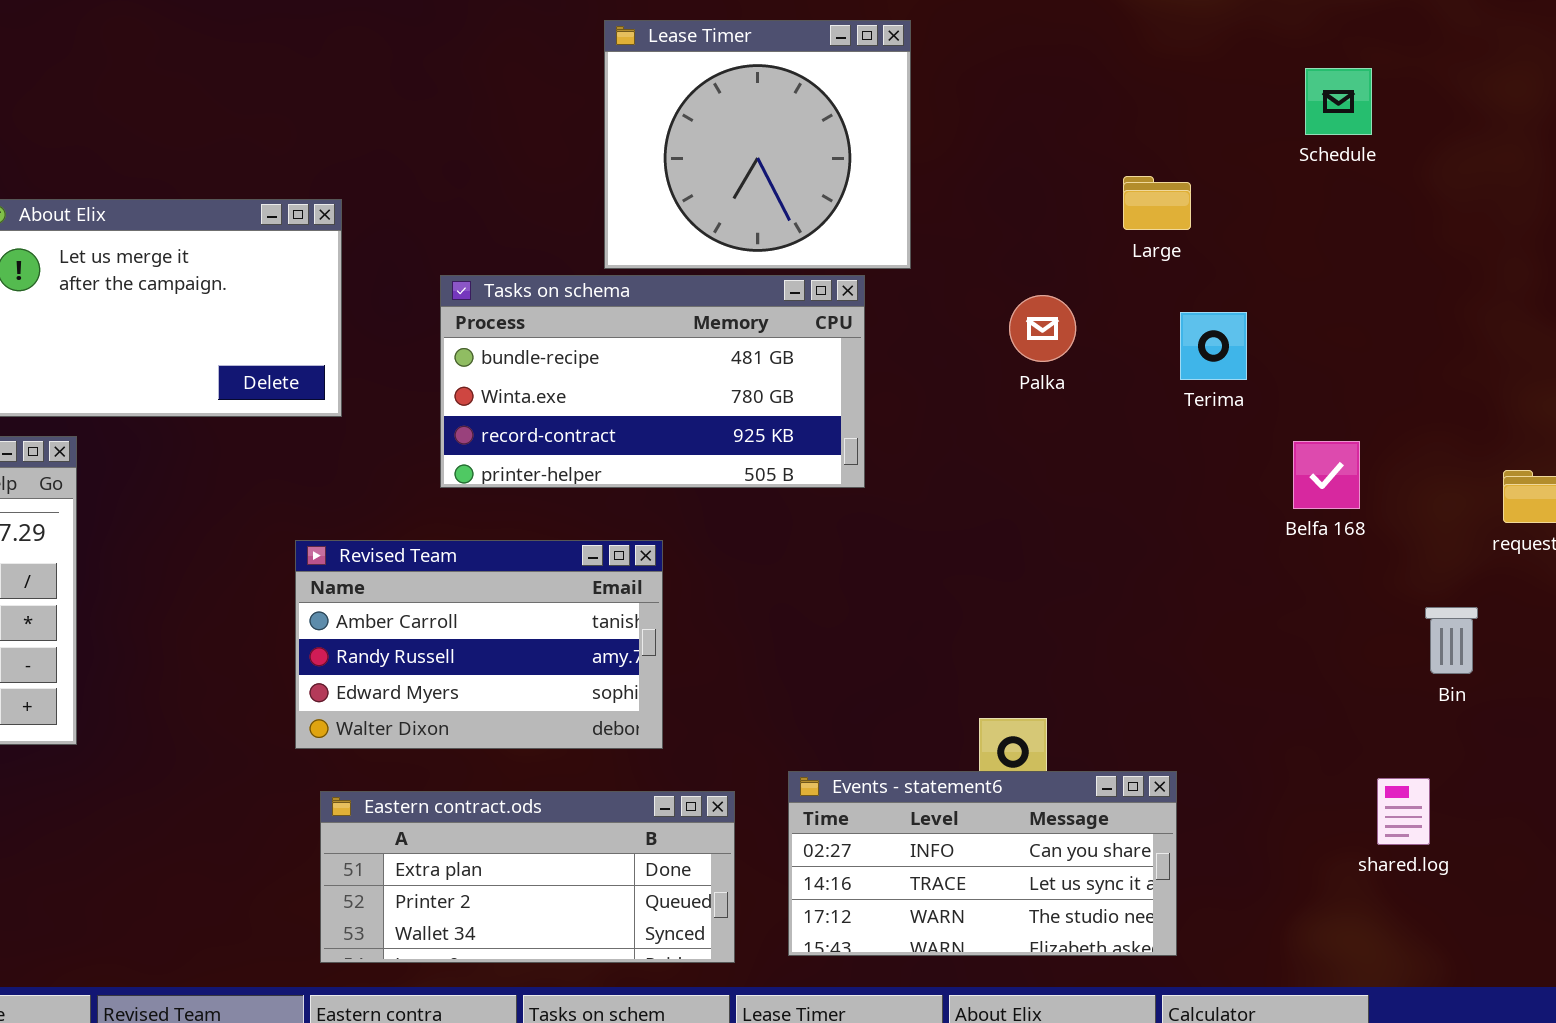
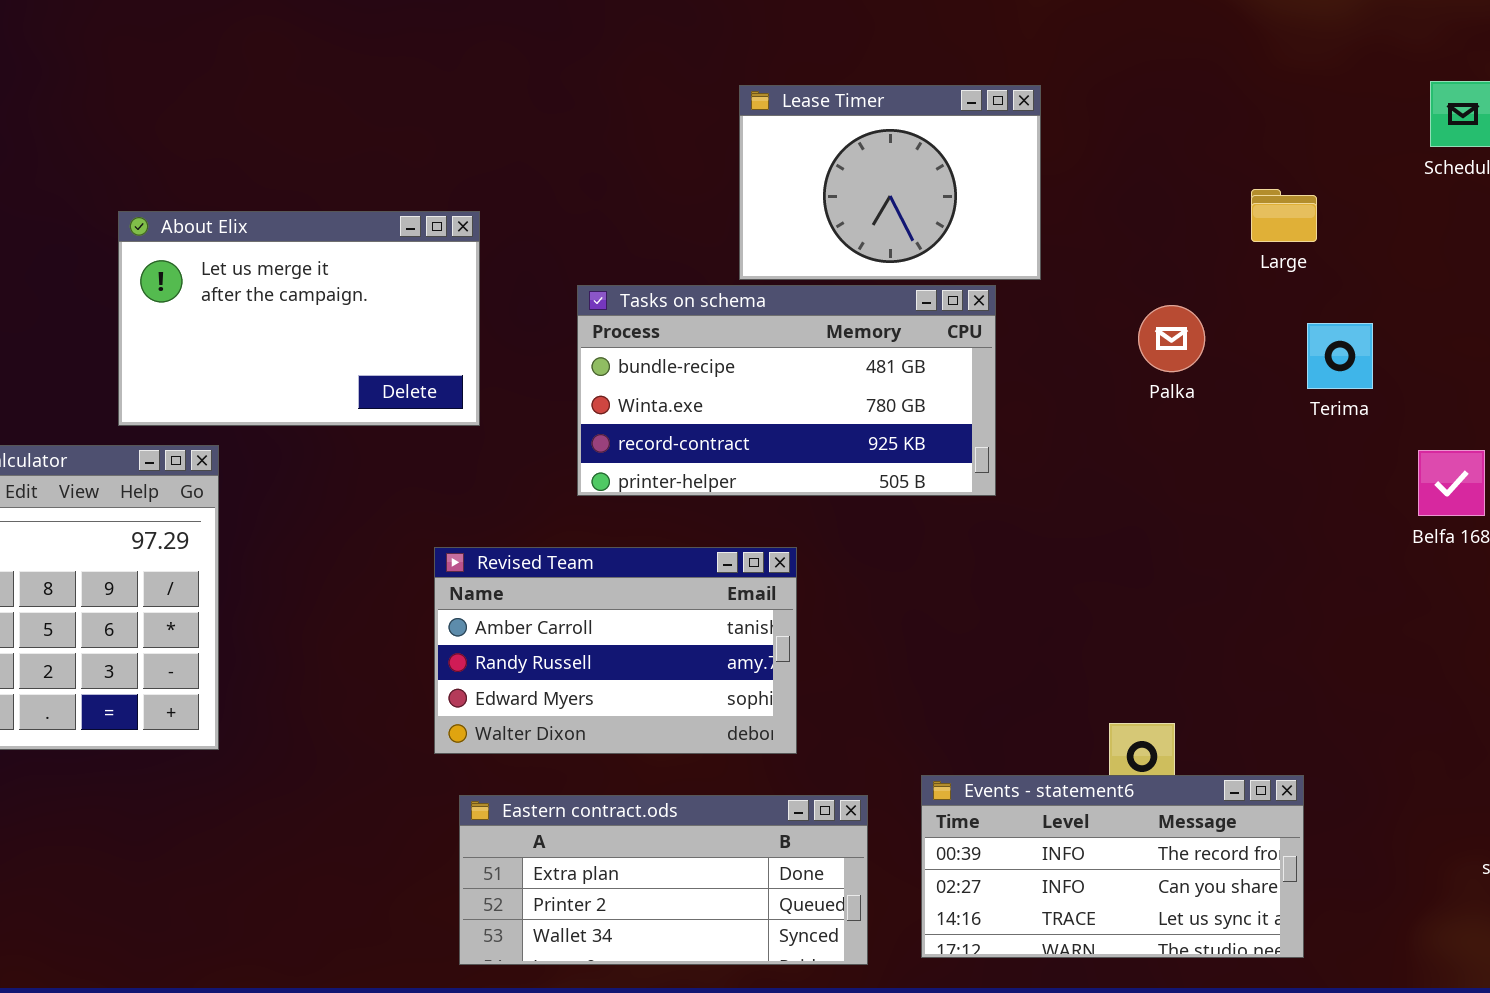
Lease Timer: [604,20,911,269] -> [739,85,1041,280], resized
Events - statement6: [788,771,1177,956] -> [921,775,1304,958], scrolled up 1 row

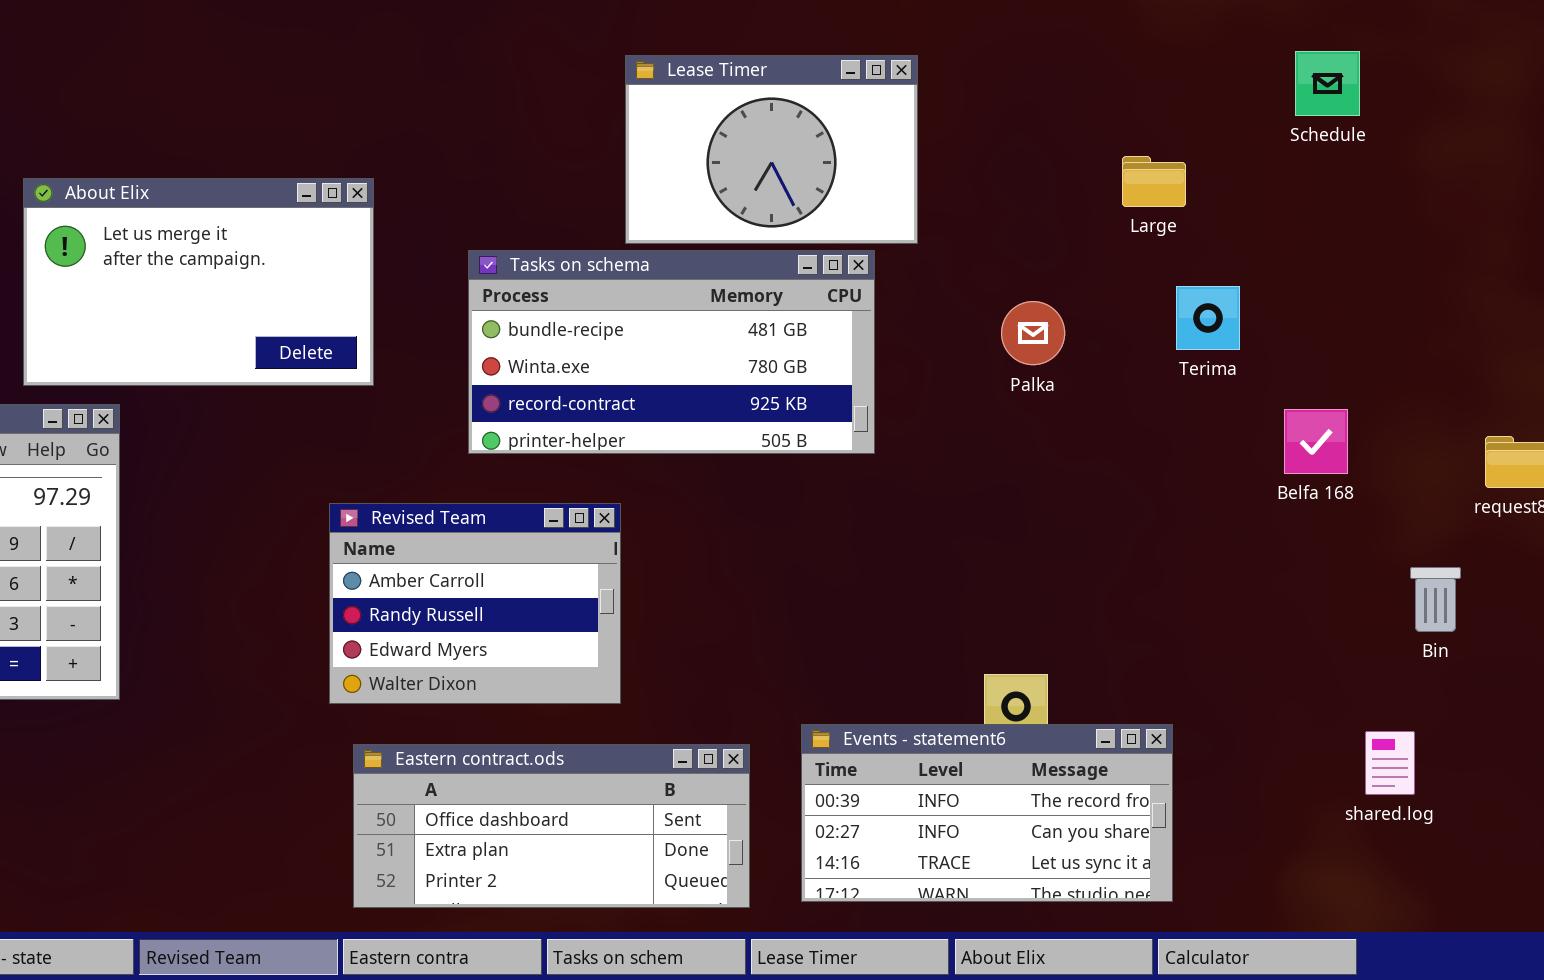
Palka: [1138,305,1205,372] -> [1001,301,1065,365], moved
Revised Team: [434,547,797,754] -> [329,503,621,704], resized
Eastern contract.ods: [459,795,868,965] -> [353,744,750,908], scrolled up 1 row

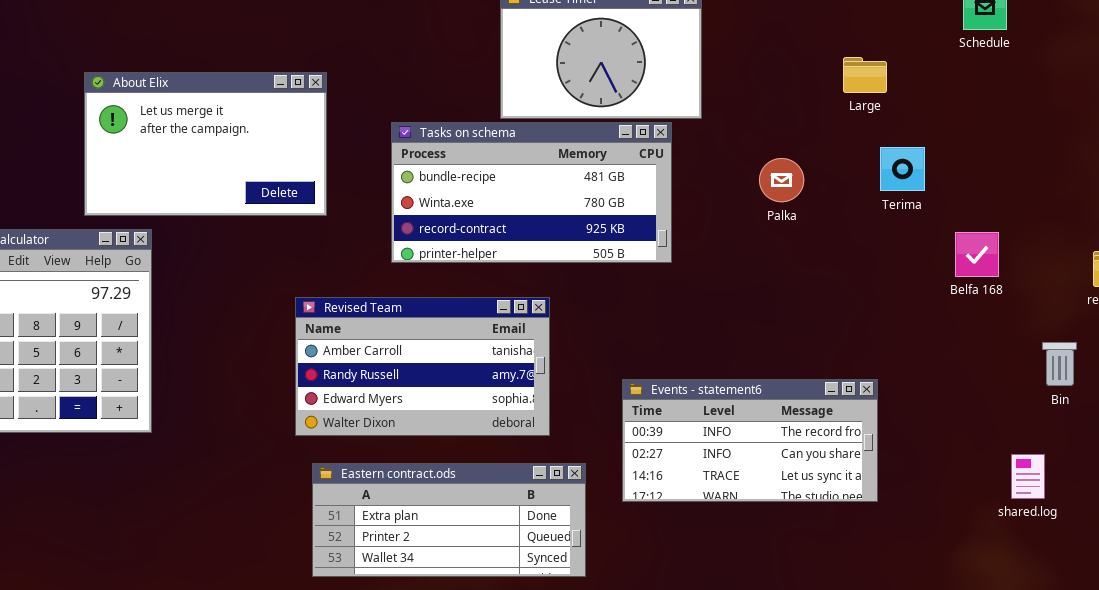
Revised Team: [329,503,621,704] -> [295,297,550,436], resized
Events - statement6: [801,724,1173,902] -> [622,379,878,502], moved
Eastern contract.ods: [353,744,750,908] -> [312,463,586,577], scrolled down 1 row

